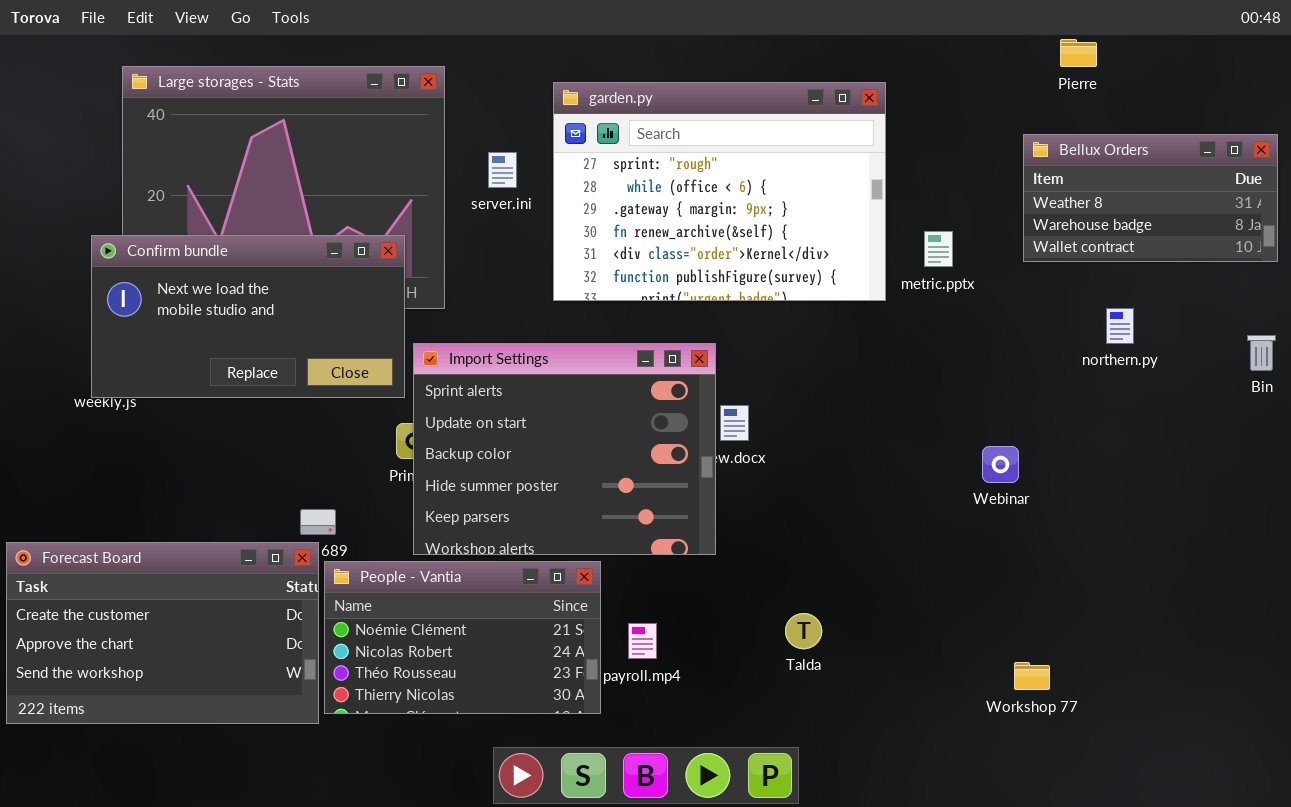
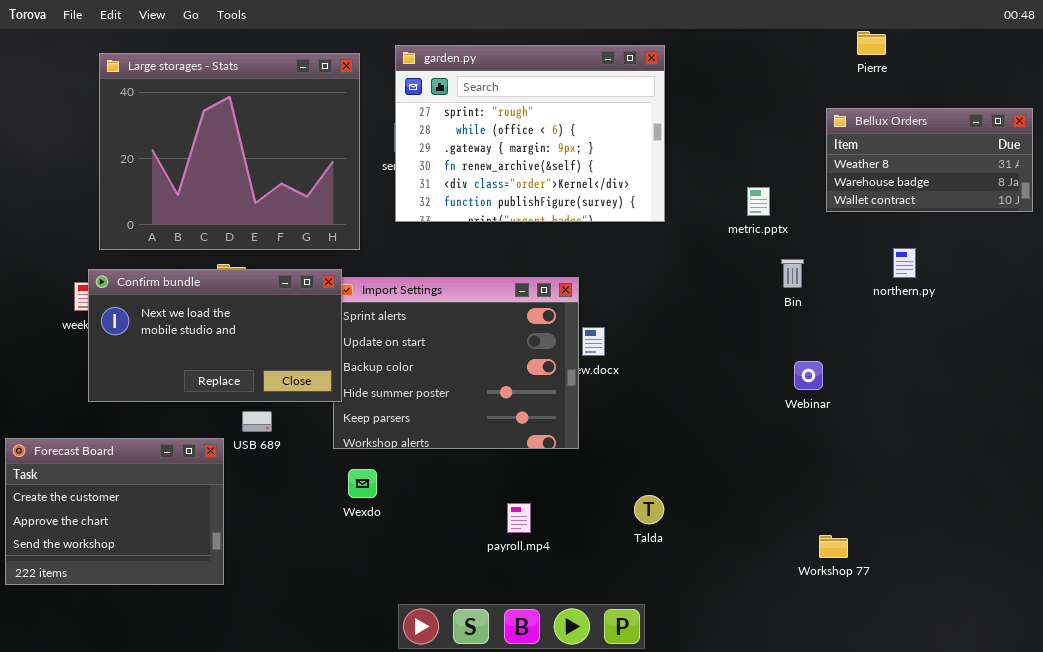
garden.py: [553,82,886,301] -> [395,45,665,222], moved
Confirm bundle: [91,235,405,398] -> [88,269,342,402], moved
Bin: [1247,335,1276,371] -> [781,259,804,288], moved
Forecast Board: [6,542,319,724] -> [5,438,224,585], resized
People - Vantia: [324,561,601,714] -> none, closed

